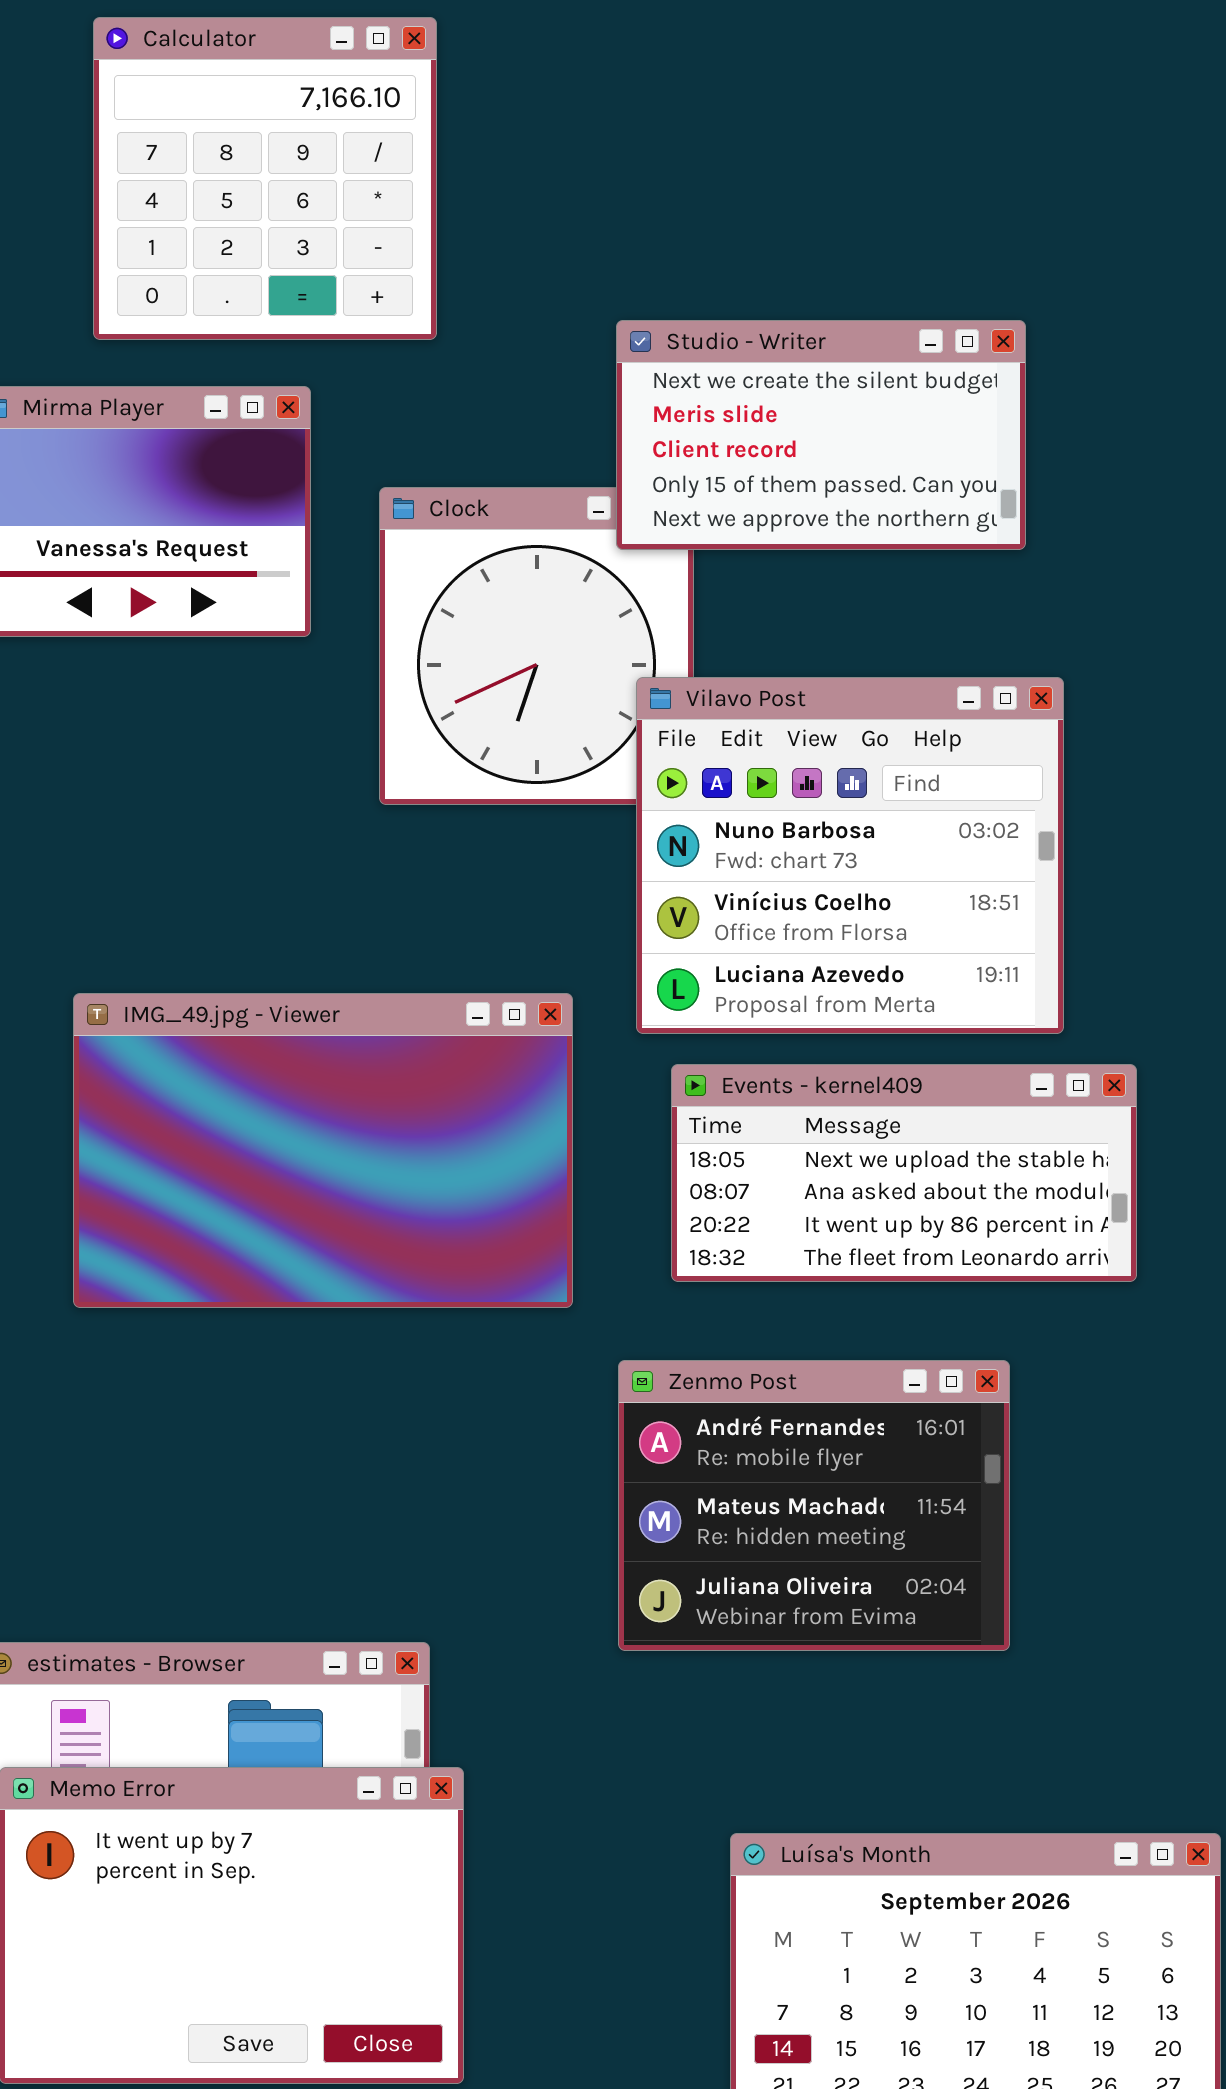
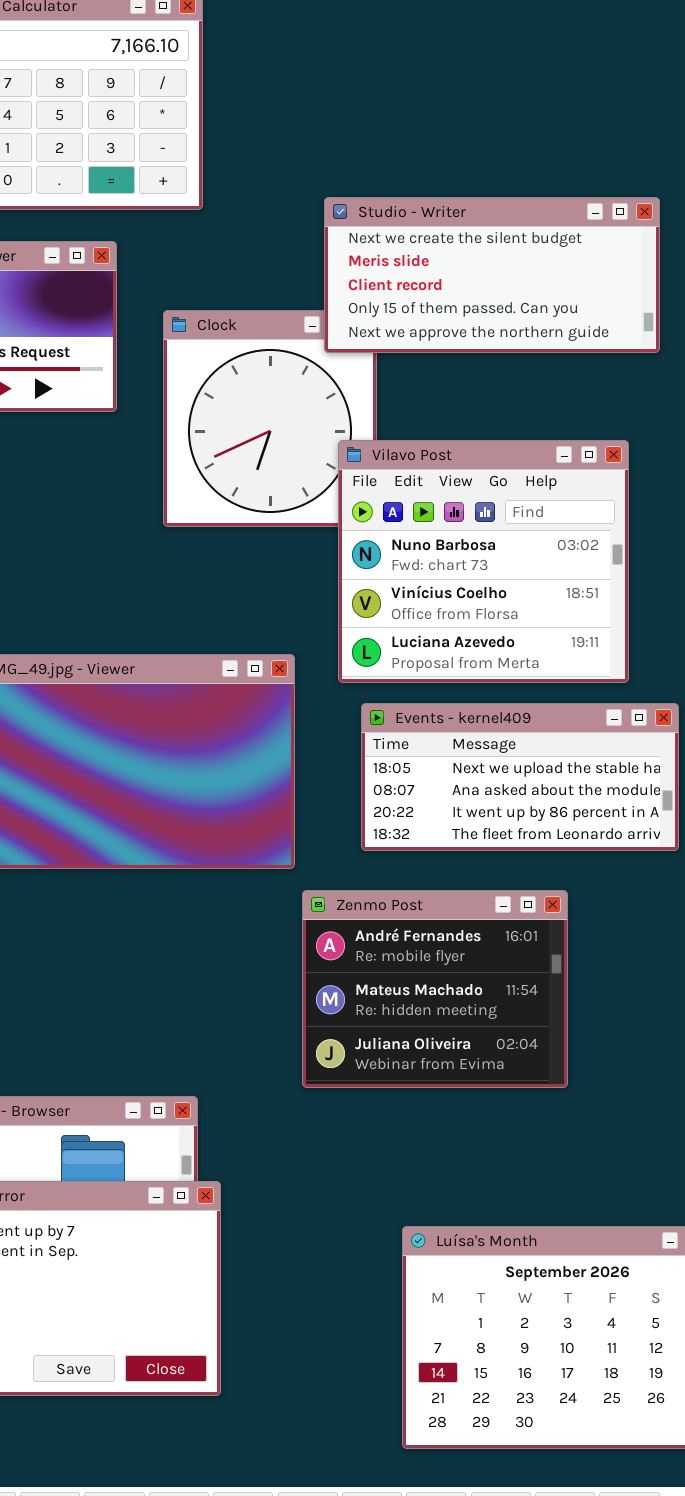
Studio - Writer: [616,320,1026,550] -> [324,197,660,353], resized
Zenmo Post: [618,1360,1010,1651] -> [302,890,568,1088], moved

